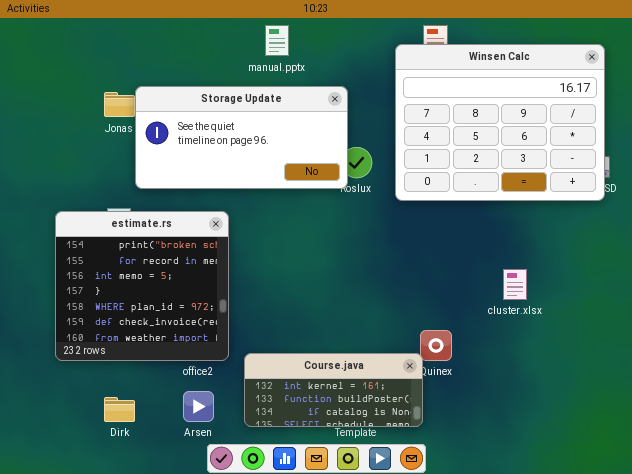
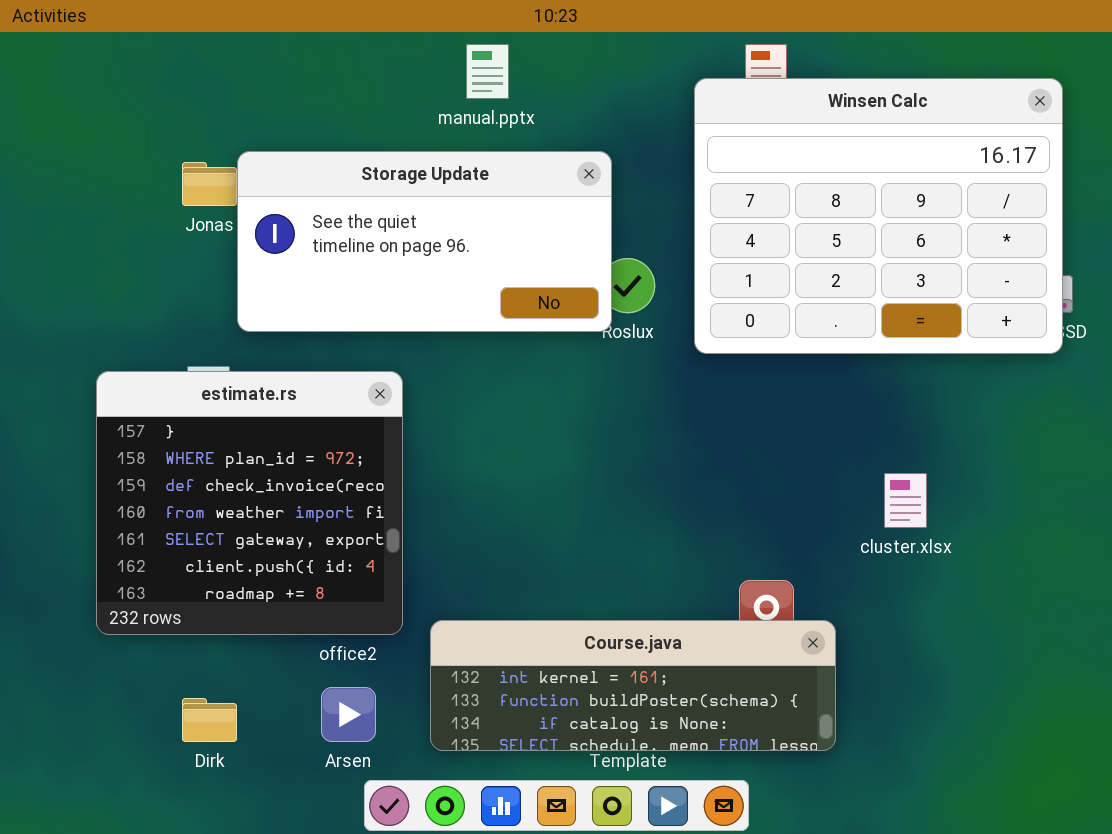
estimate.rs: [55,211,229,361] -> [96,371,403,635], scrolled down 3 rows
Course.java: [244,353,423,427] -> [430,620,836,751], resized

